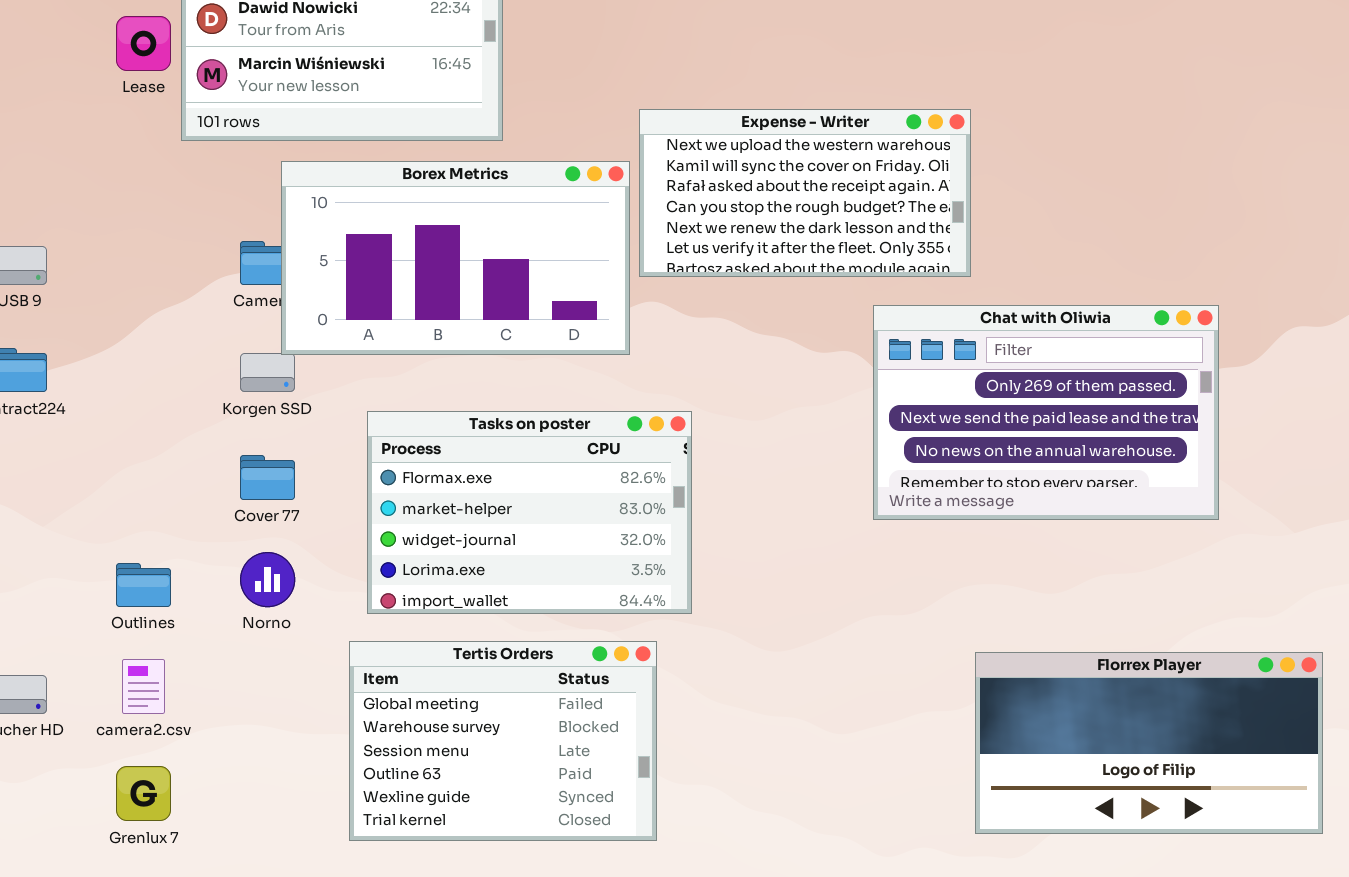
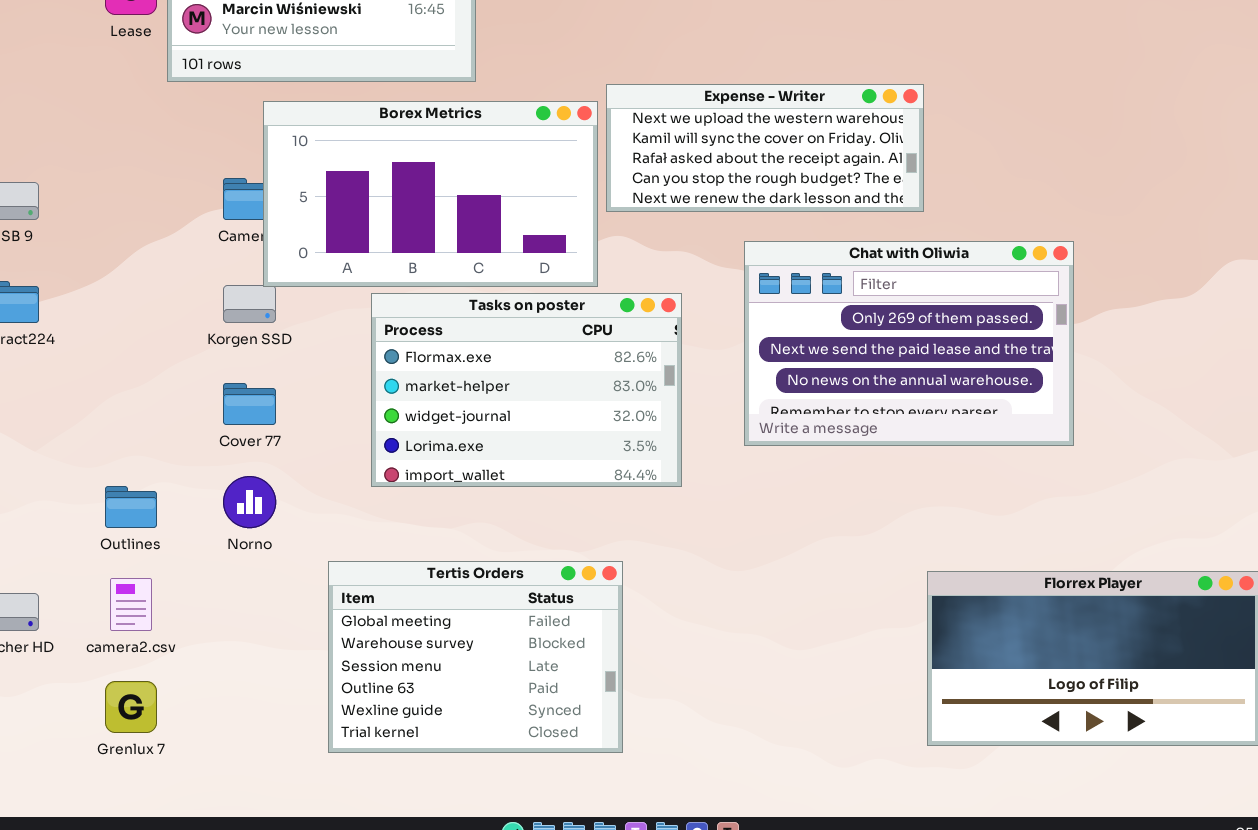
Expense - Writer: [639,109,971,277] -> [606,84,924,212], resized
Chat with Oliwia: [873,305,1219,520] -> [744,241,1074,446], moved
Tasks on poster: [367,411,692,614] -> [371,293,682,487], moved

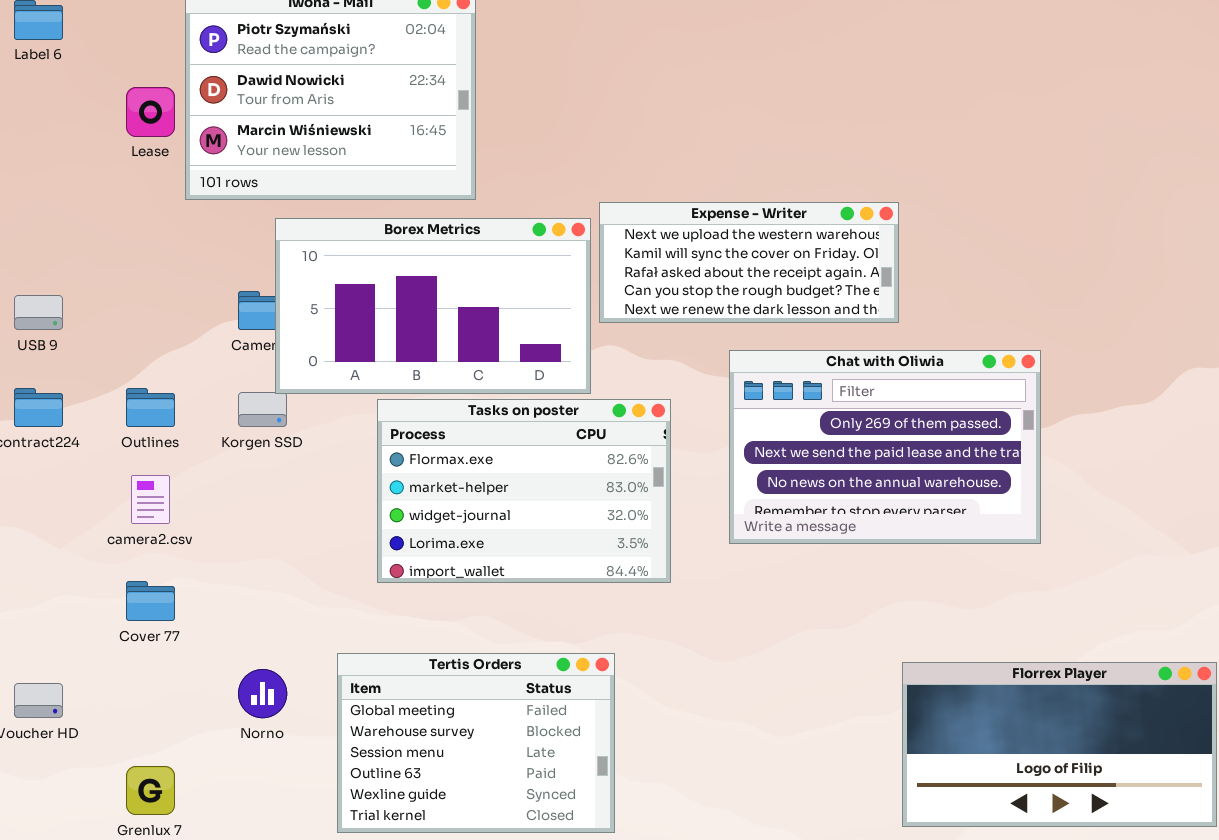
Cover 77: [223,383,276,425] -> [126,581,175,621], moved
Norno: [223,476,276,528] -> [238,669,287,718], moved
Outlines: [105,486,157,528] -> [126,388,175,427], moved
camera2.csv: [110,578,152,631] -> [131,475,170,524], moved

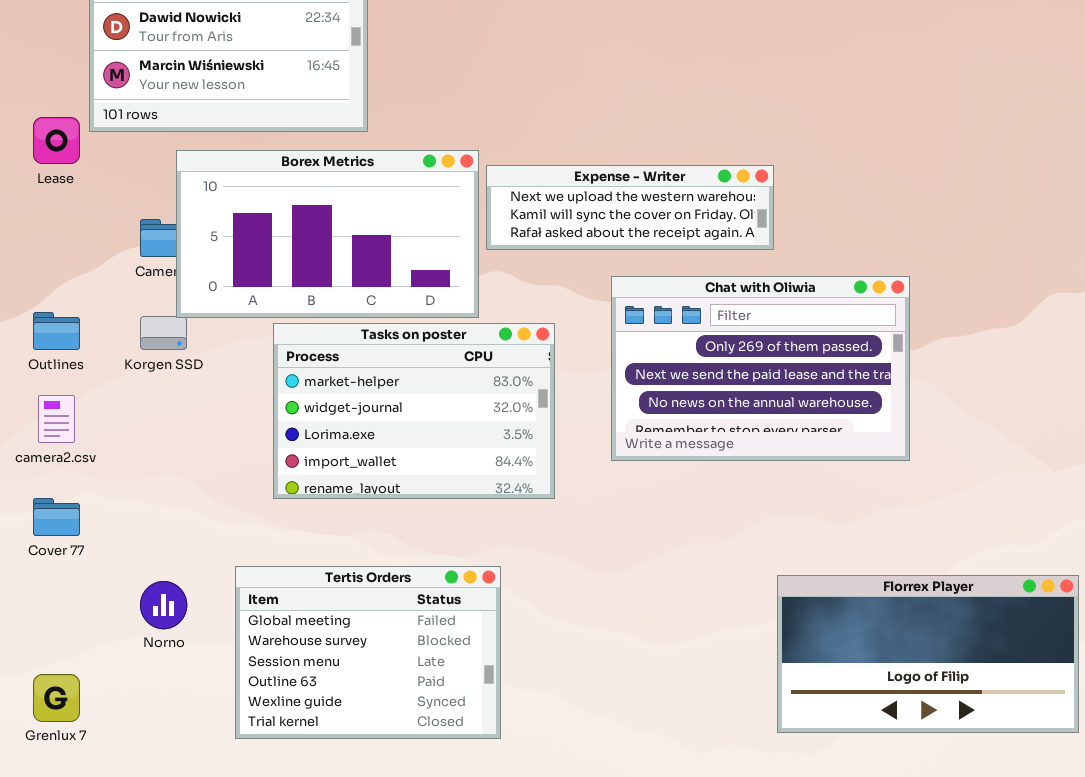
Lease: [126,87,175,137] -> [33,117,80,164], moved
Expense - Writer: [599,202,899,323] -> [486,165,774,250], resized
Tasks on poster: [377,399,671,583] -> [273,323,555,499], scrolled down 1 row

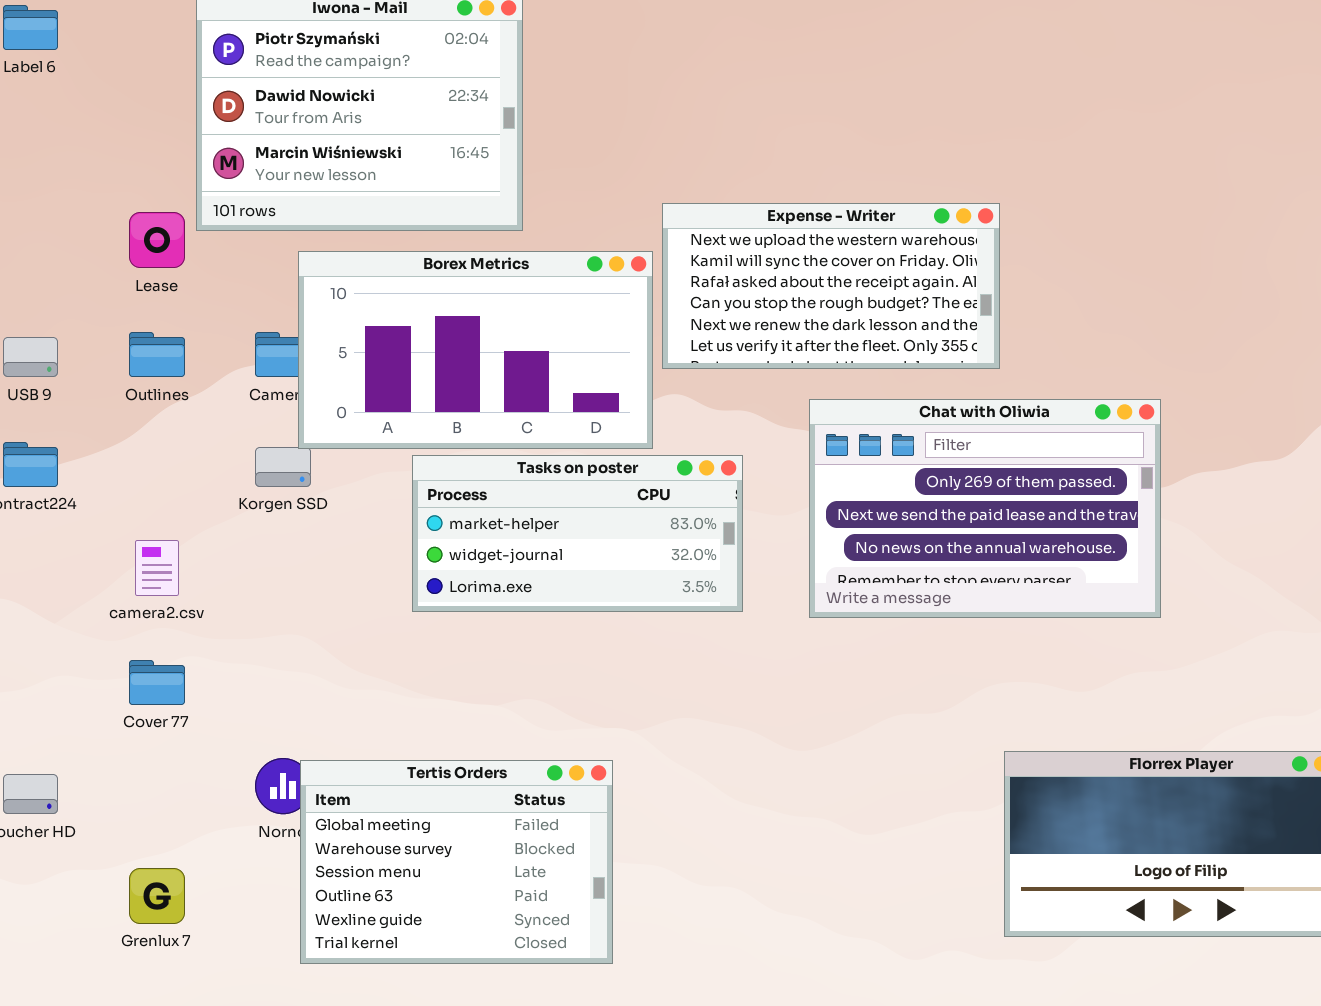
Expense - Writer: [486,165,774,250] -> [662,203,1000,369], resized
Outlines: [33,312,80,350] -> [129,332,185,377], moved
Tasks on poster: [273,323,555,499] -> [412,455,743,612], resized
Tertis Orders: [235,566,501,739] -> [300,760,613,964], moved

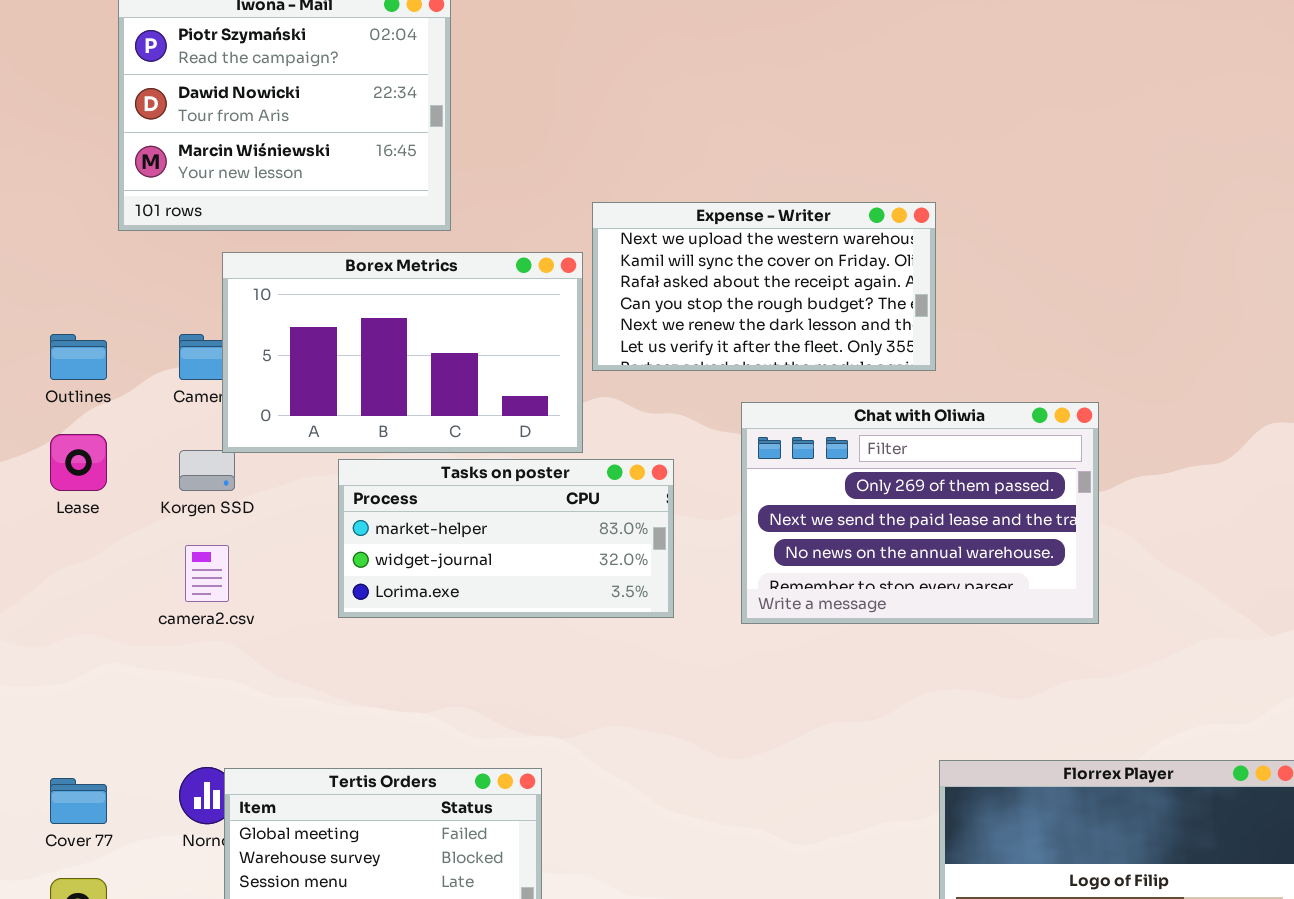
Lease: [129,212,185,268] -> [50,434,107,491], moved
camera2.csv: [135,540,179,596] -> [185,545,229,602], moved
Cover 77: [129,660,185,705] -> [50,778,107,824], moved

